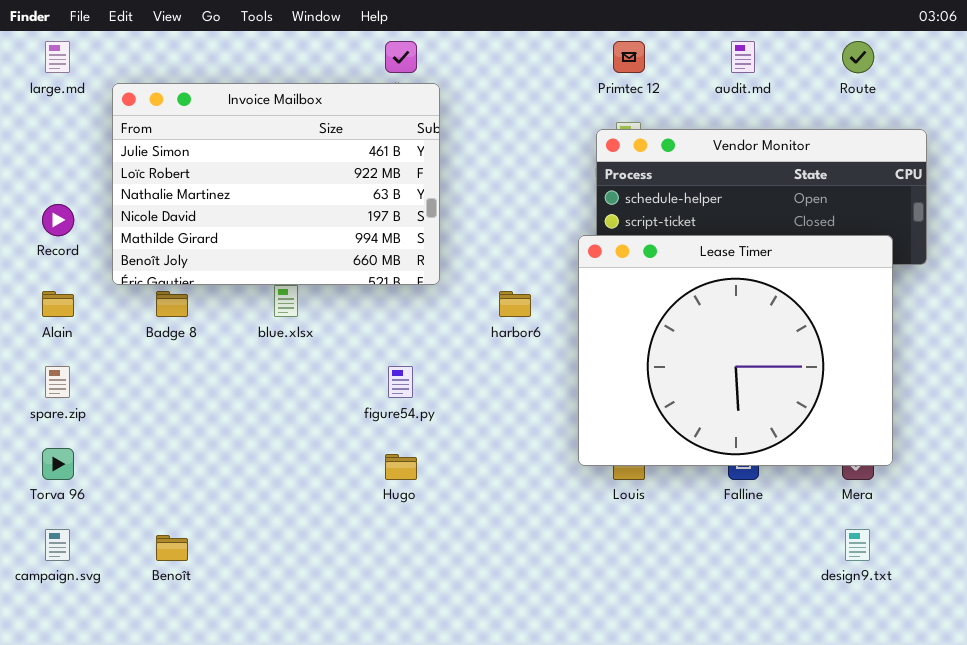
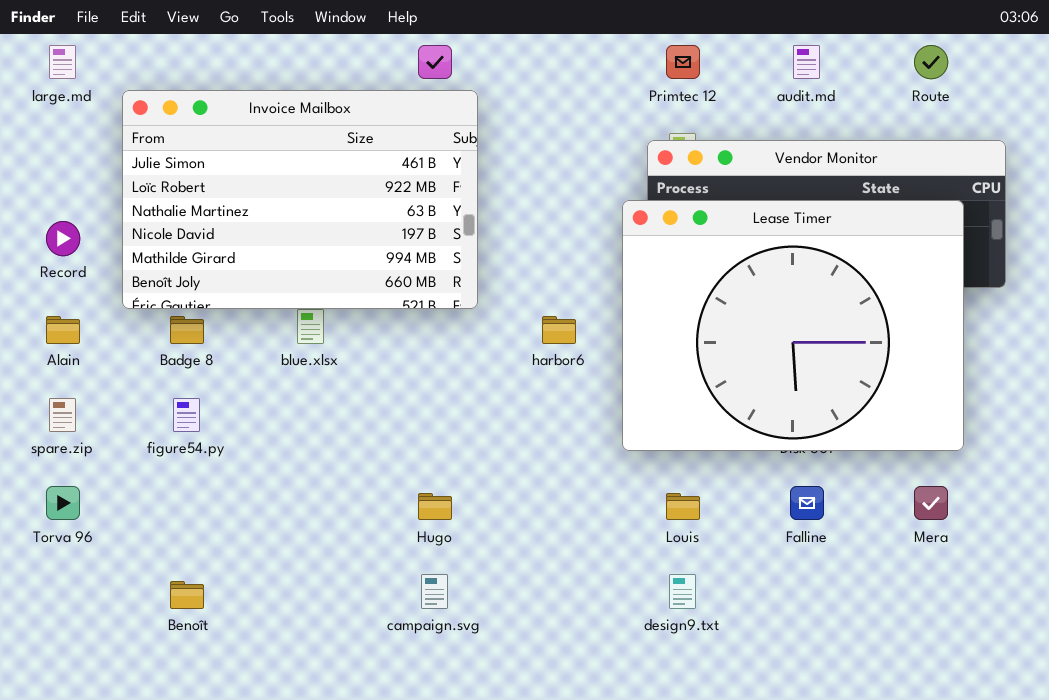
Lease Timer: [578,235,893,466] -> [622,200,964,451], moved
figure54.py: [388,366,413,398] -> [173,398,200,432], moved
campaign.svg: [45,529,70,561] -> [421,574,448,609], moved
design9.txt: [845,529,870,561] -> [669,574,696,609], moved

